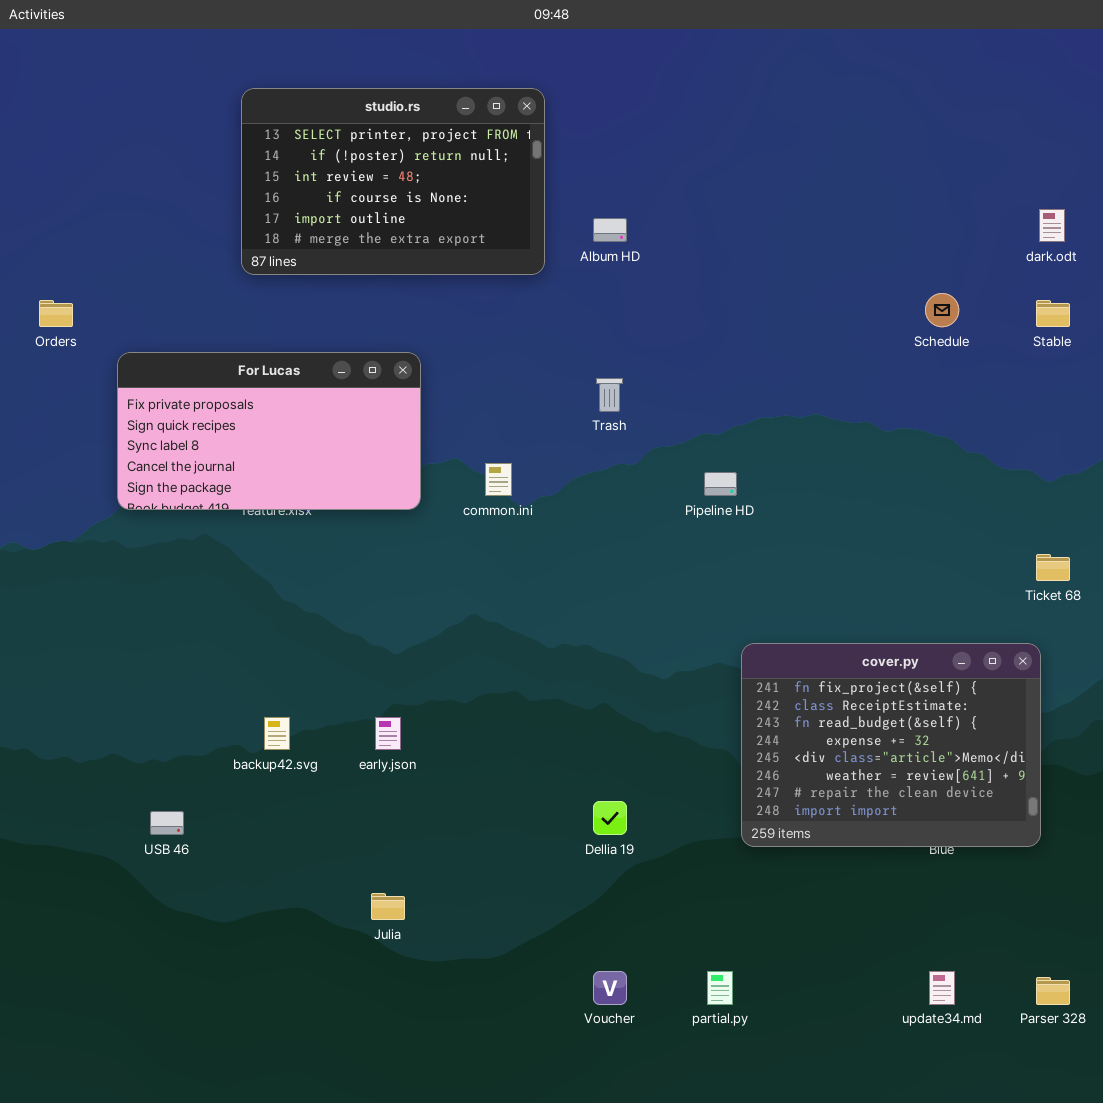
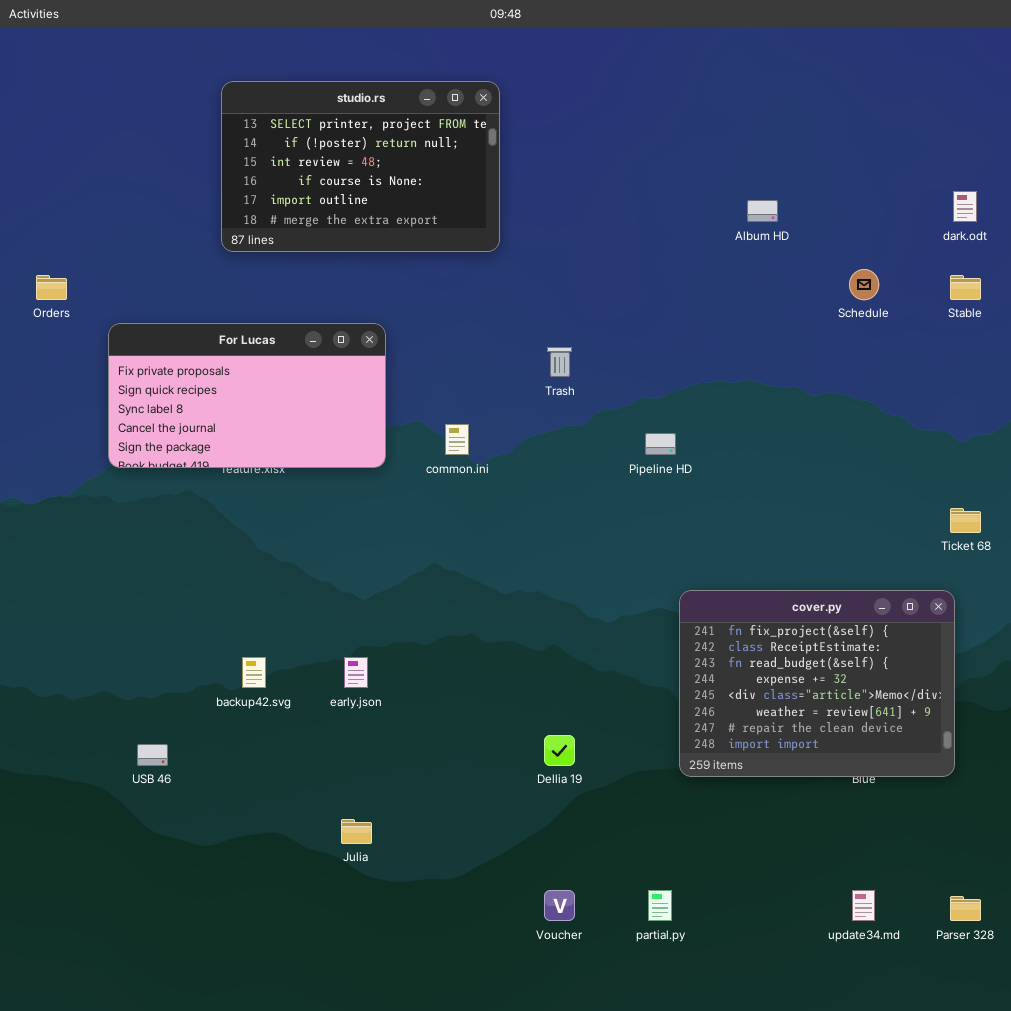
Album HD: [593,218,627,242] -> [747,200,778,222], moved

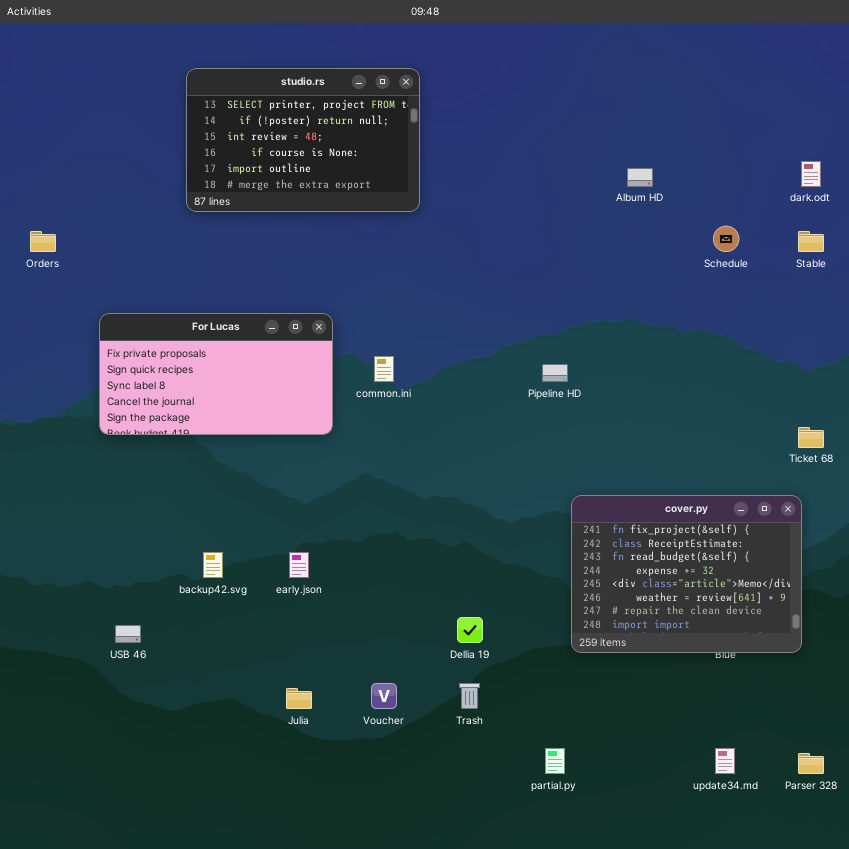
For Lucas: [108,323,386,468] -> [99,313,333,435], moved
Trash: [547,347,572,377] -> [459,683,480,709], moved
Voucher: [544,890,575,921] -> [371,683,397,709], moved

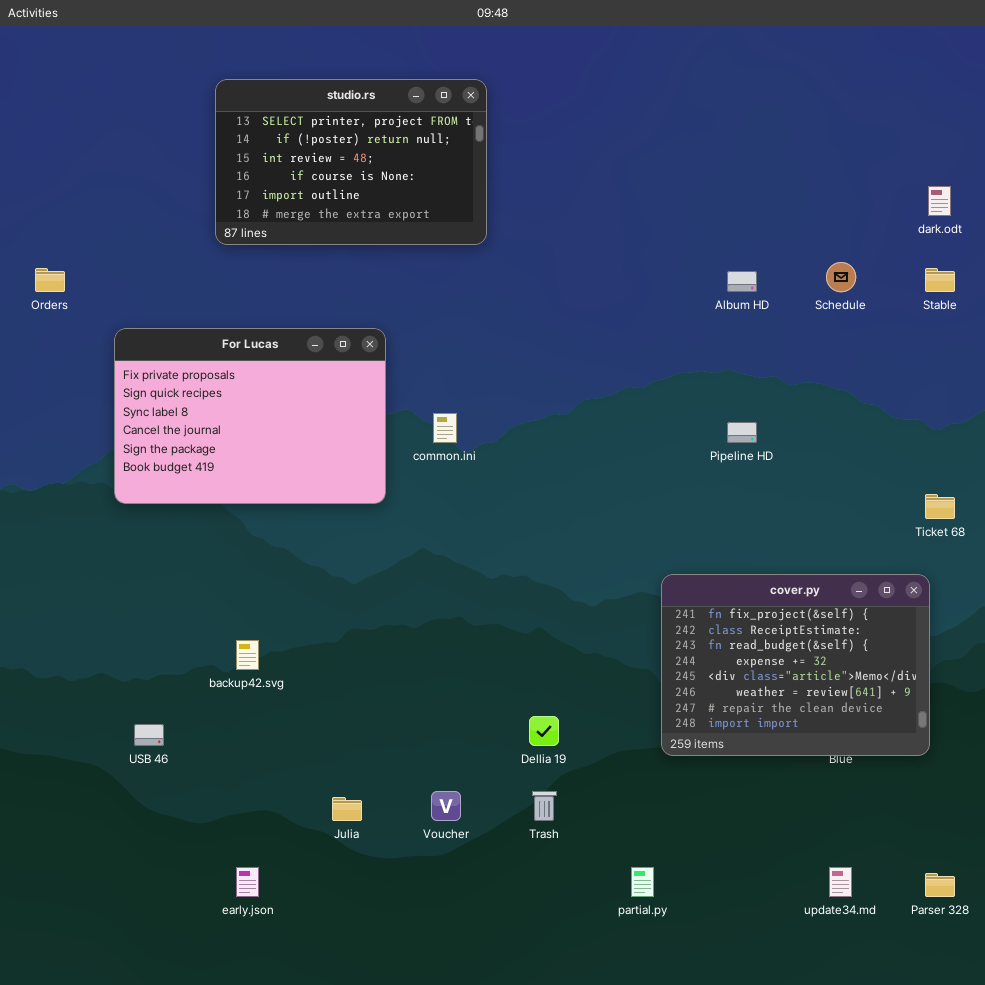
Album HD: [627,168,653,187] -> [727,271,757,292], moved
For Lucas: [99,313,333,435] -> [114,328,386,504], resized
Pipeline HD: [542,364,568,382] -> [727,422,757,443], moved
early.json: [289,552,309,578] -> [236,867,259,897], moved

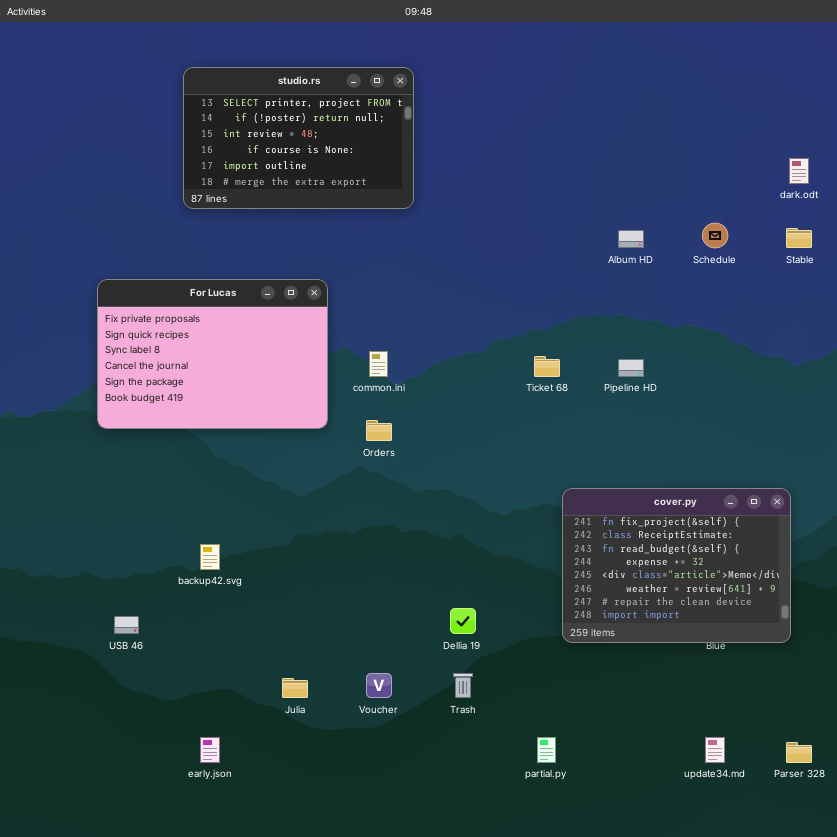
Orders: [35,268,65,292] -> [366,420,392,441], moved
Ticket 68: [925,494,955,519] -> [534,356,560,377], moved

